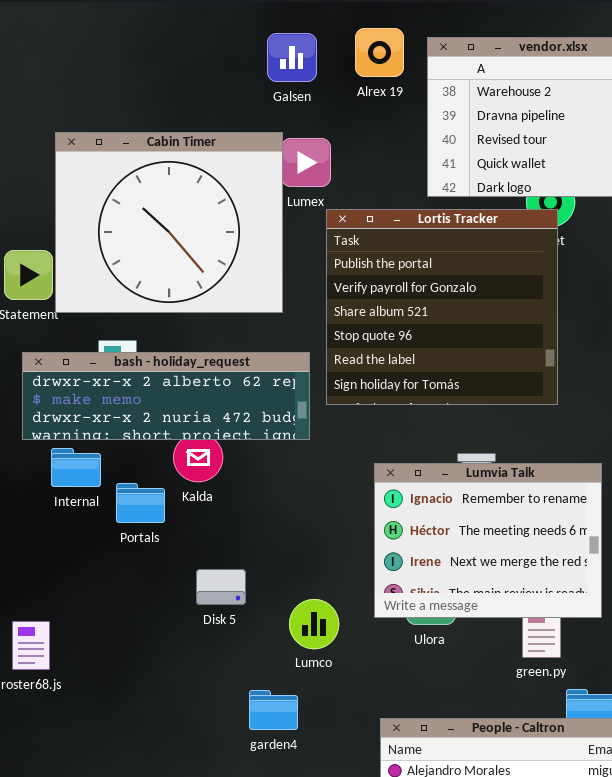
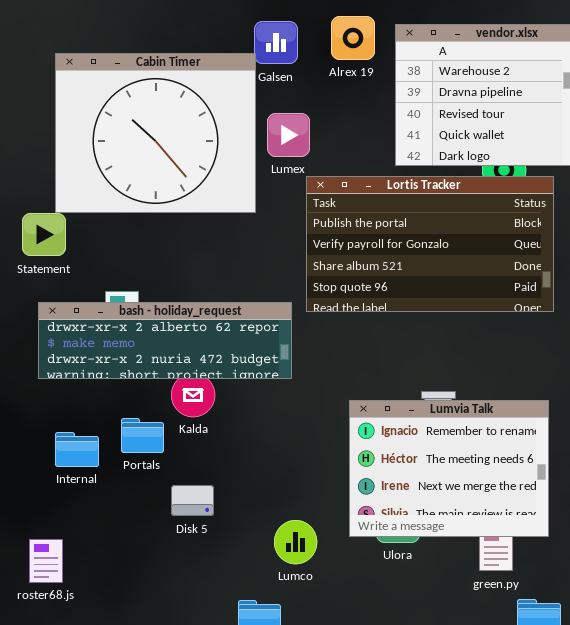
Cabin Timer: [55,132,283,313] -> [55,53,256,213], moved
Lortis Tracker: [326,209,558,405] -> [306,176,554,312], resized
Internal: [51,448,101,487] -> [55,432,99,467], moved
Disk 5: [196,569,246,605] -> [171,485,214,516], moved

